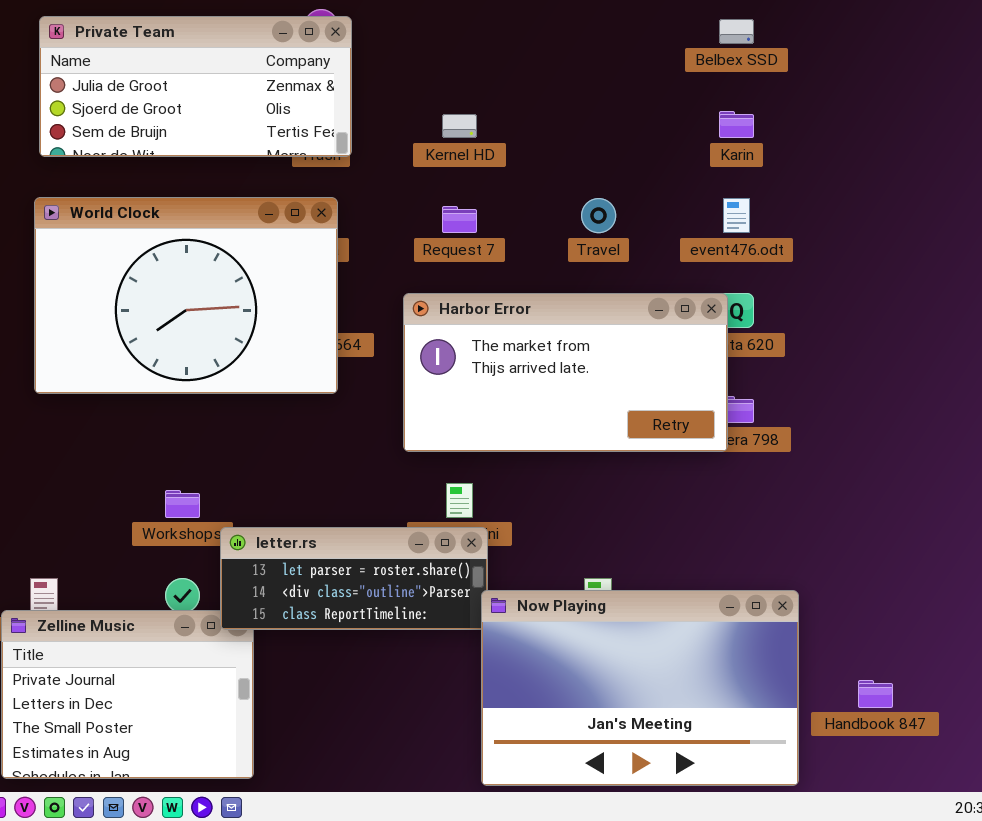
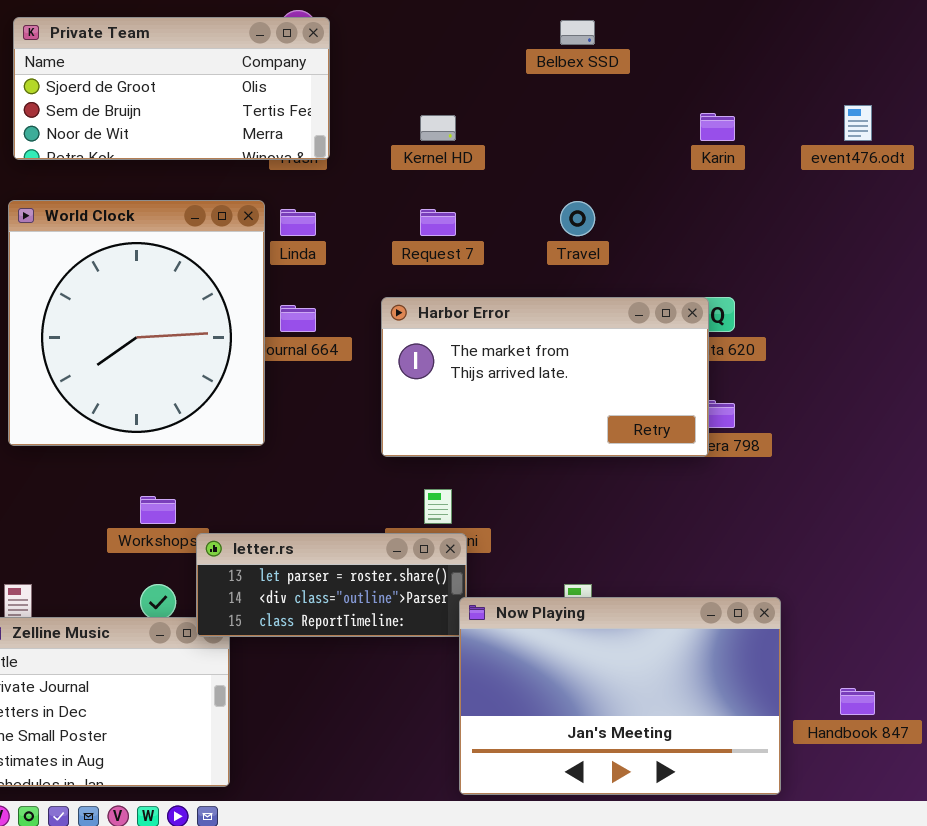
Private Team: [39,16,352,157] -> [13,17,330,160], scrolled down 1 row
Belbex SSD: [719,19,754,44] -> [560,20,595,45], moved
World Clock: [34,197,338,394] -> [8,200,265,446], resized
event476.odt: [723,198,750,233] -> [844,105,872,141], moved

